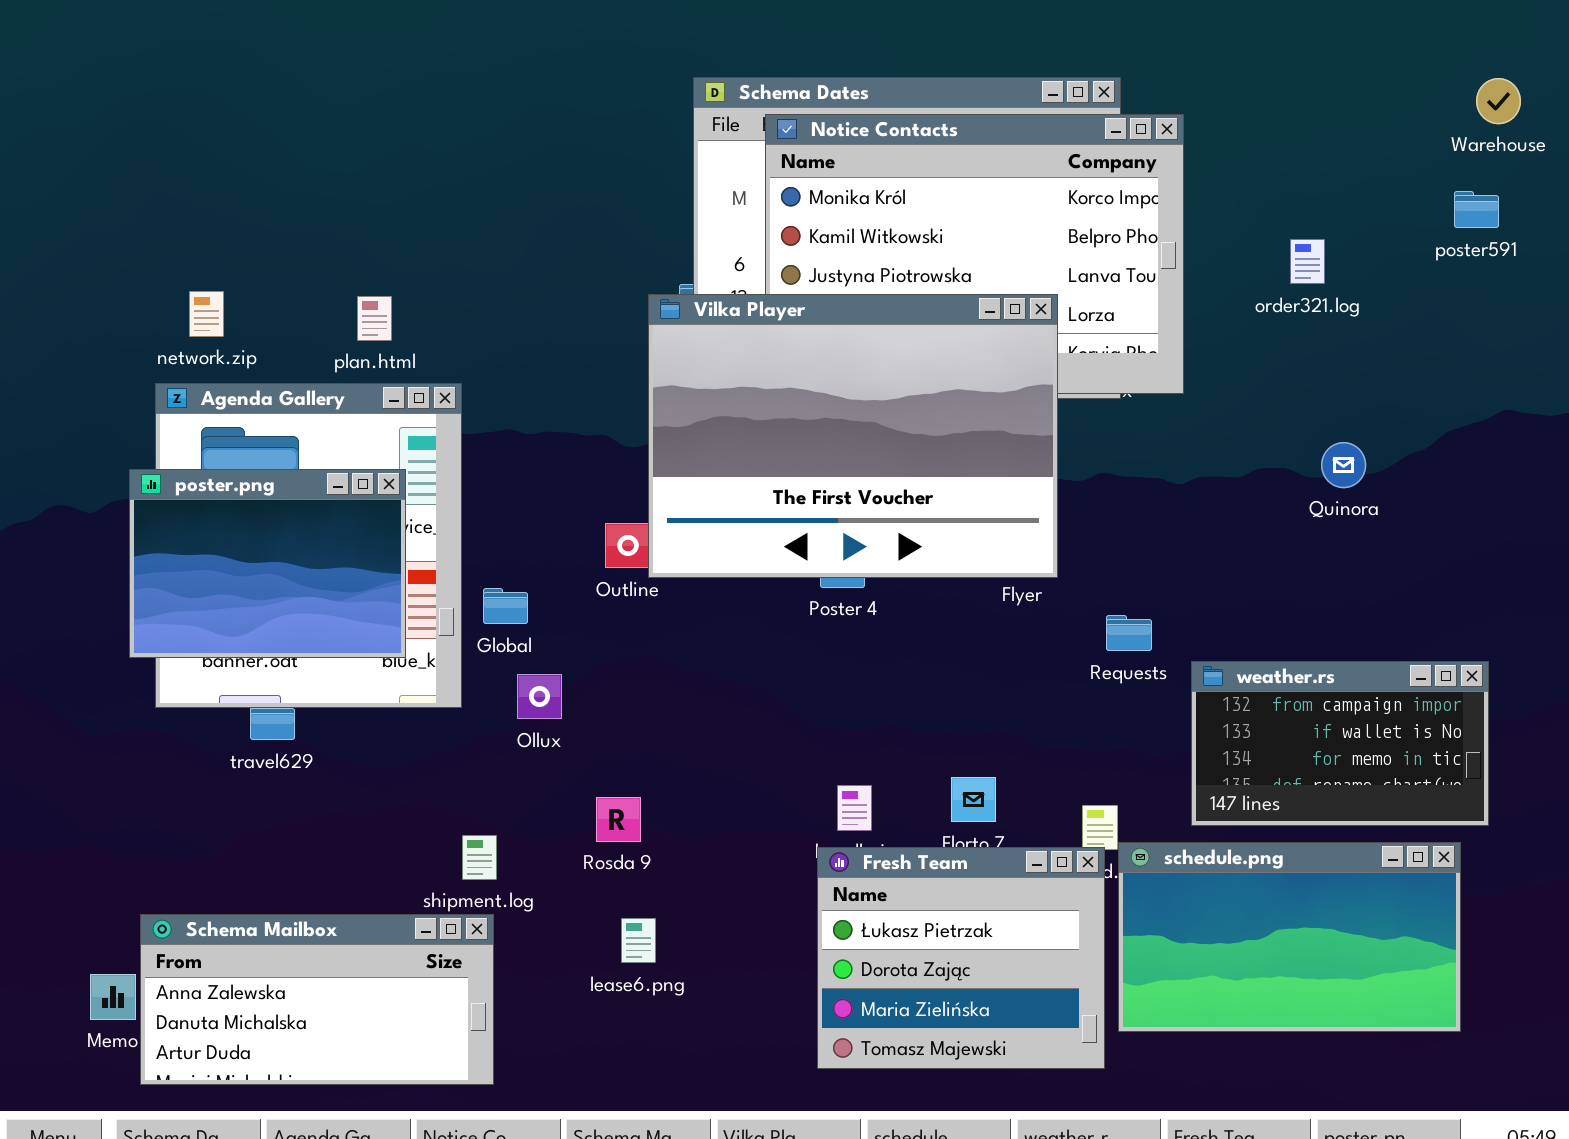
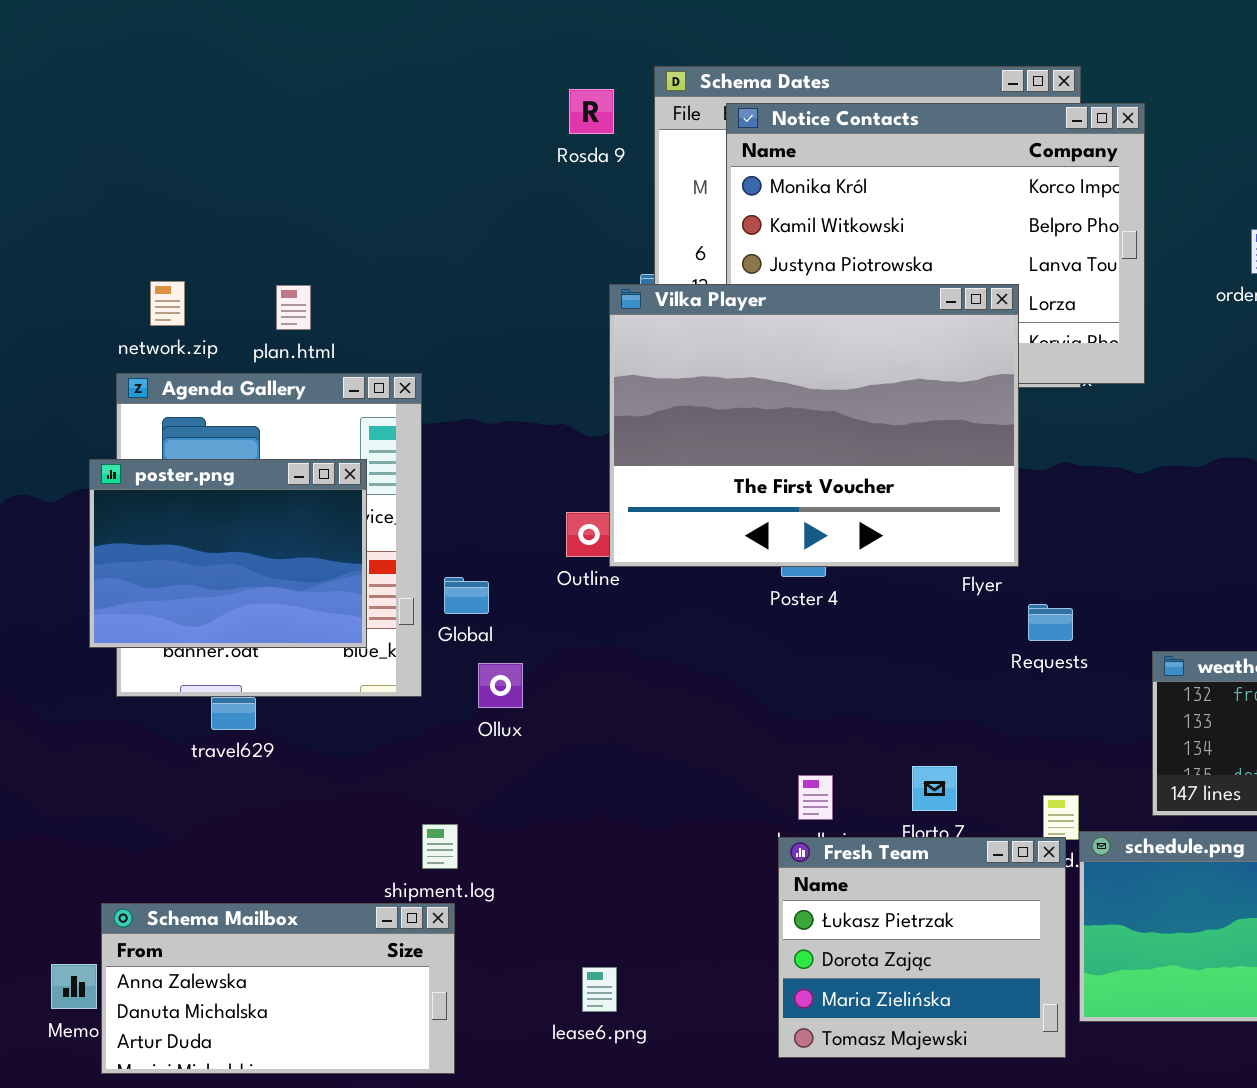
plan.html: [357,296,392,341] -> [276,285,311,330], moved
Requests: [1106,615,1152,651] -> [1028,604,1073,641], moved
Rosda 9: [596,797,641,842] -> [569,89,614,134], moved
lease6.png: [621,918,656,963] -> [582,967,617,1012], moved

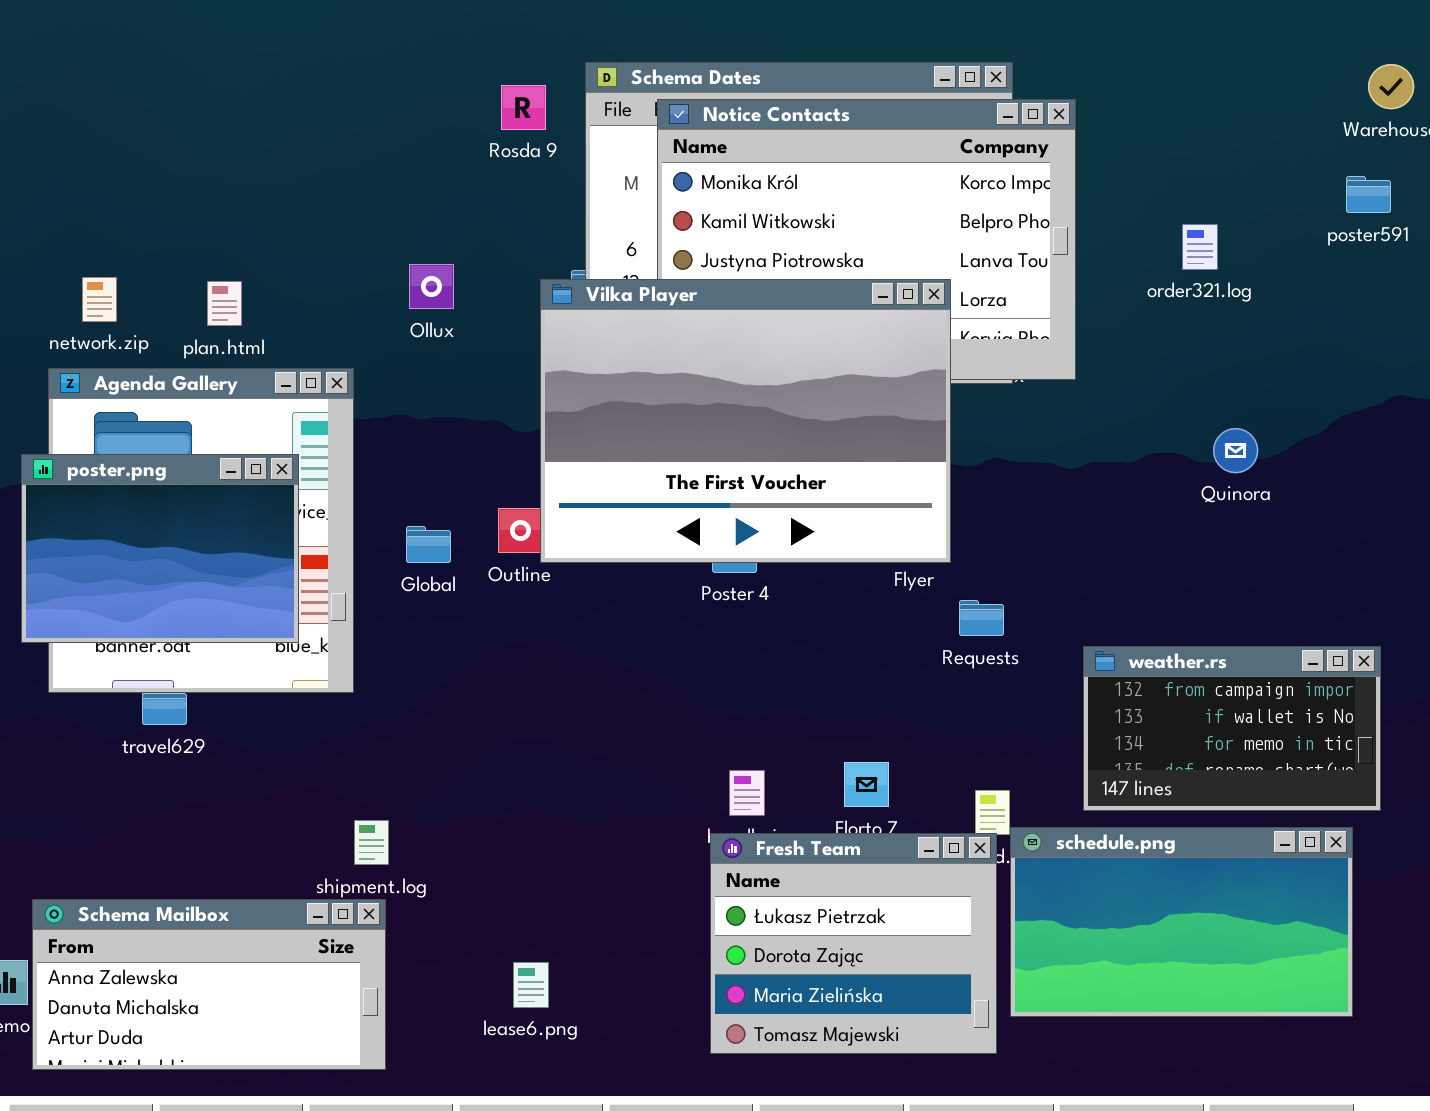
Global: [444,577,489,614] -> [406,526,451,563], moved
Ollux: [478,663,523,708] -> [409,264,454,309], moved

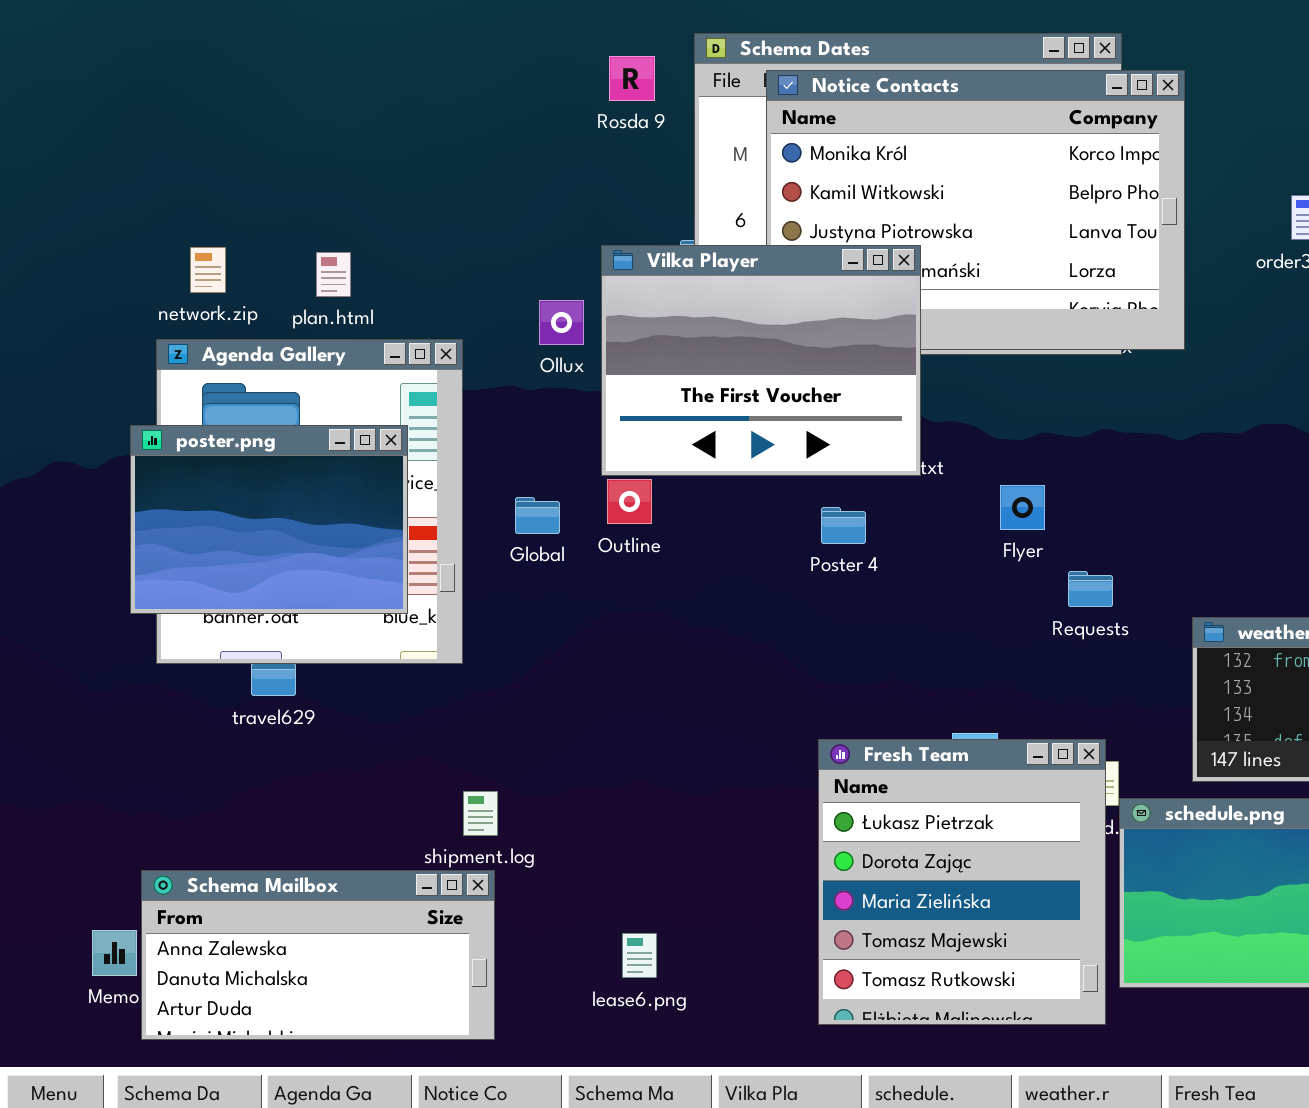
Ollux: [409,264,454,309] -> [539,300,584,345], moved
Vilka Player: [540,279,951,563] -> [601,245,921,476], moved, resized
Fresh Team: [710,833,997,1054] -> [818,739,1106,1025], resized

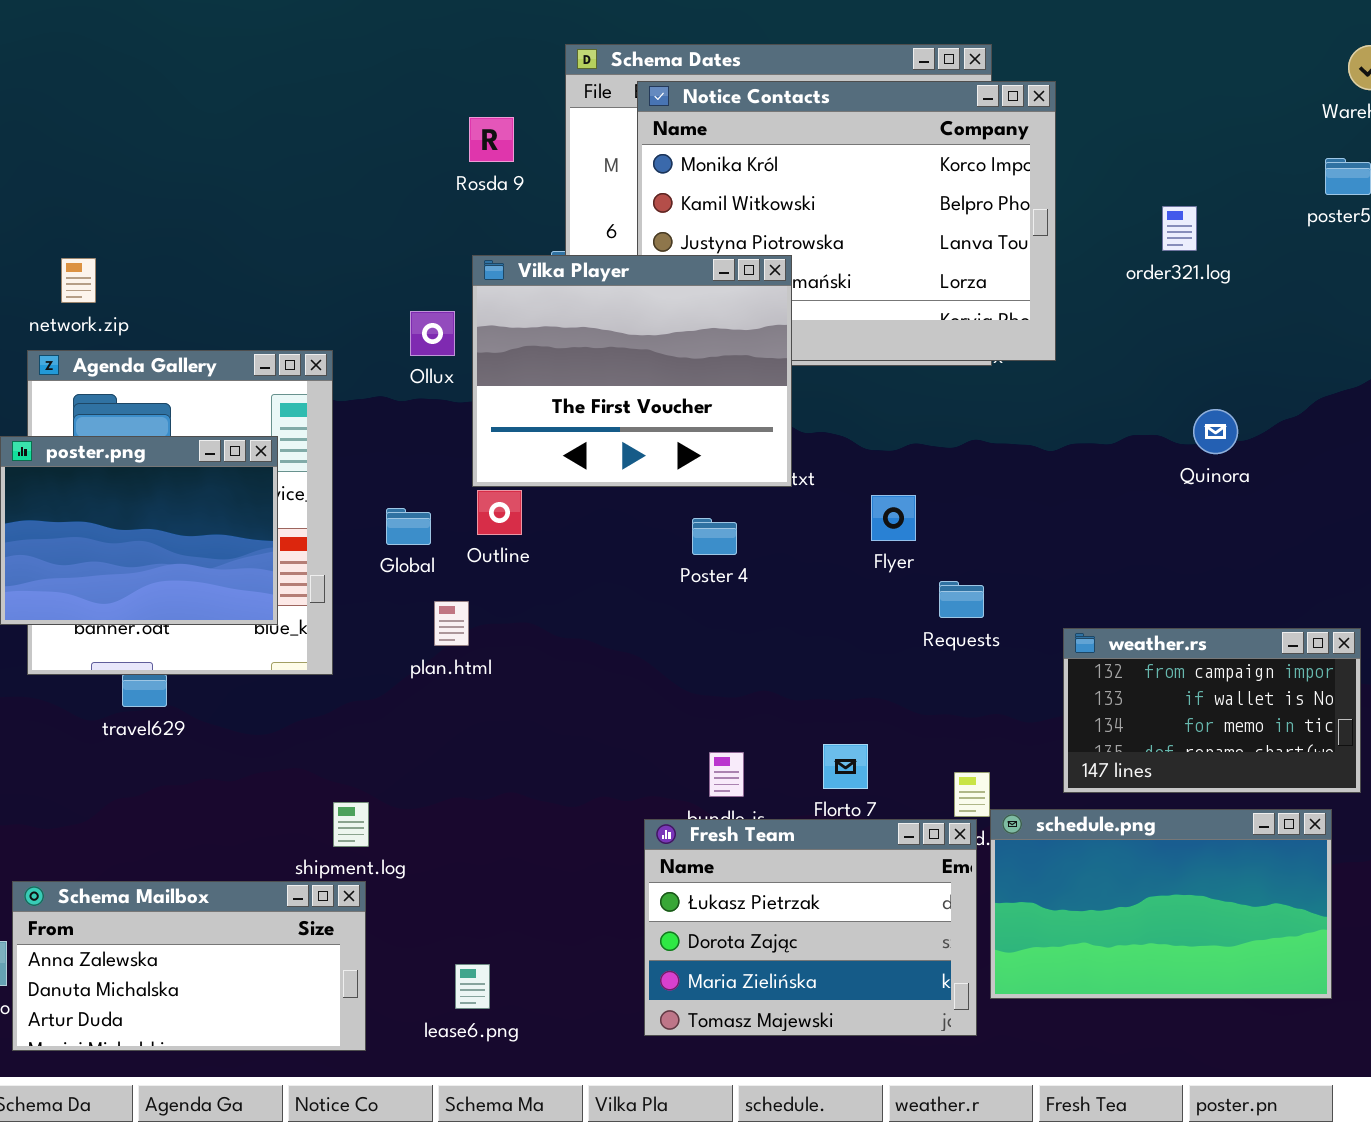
Rosda 9: [609,56,655,101] -> [469,117,514,162], moved
plan.html: [316,252,351,297] -> [434,601,469,646], moved
Fresh Team: [818,739,1106,1025] -> [644,819,977,1036], resized
lease6.png: [622,933,657,978] -> [455,964,490,1009], moved

